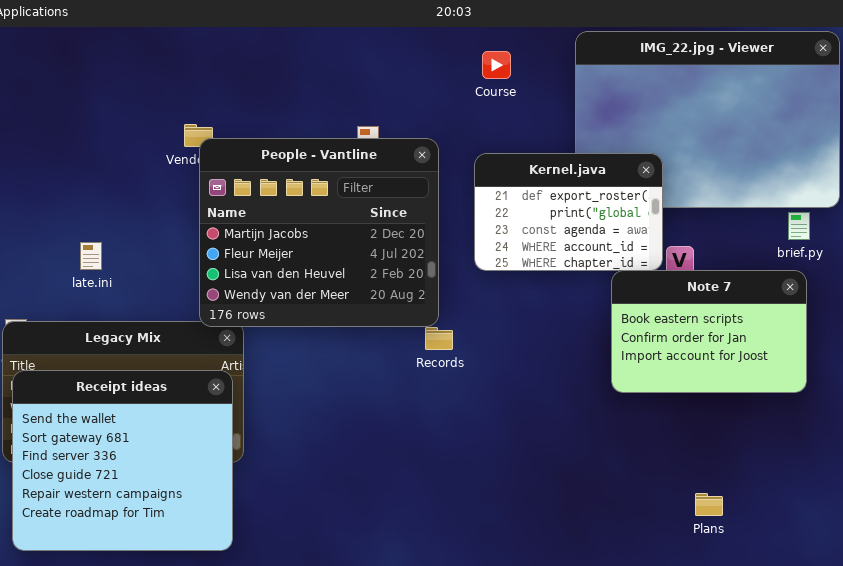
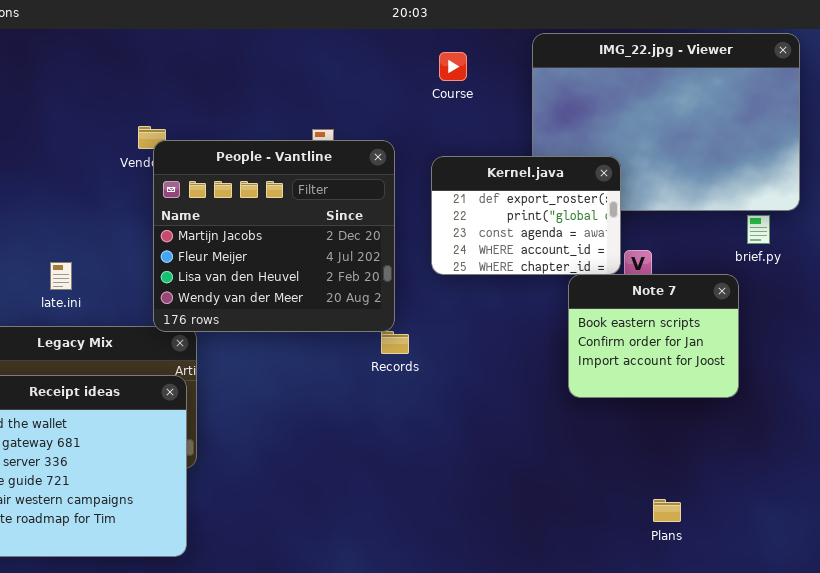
late.ini: [80,242,102,270] -> [50,262,72,290], moved
Note 7: [611,270,807,393] -> [568,274,739,398], resized

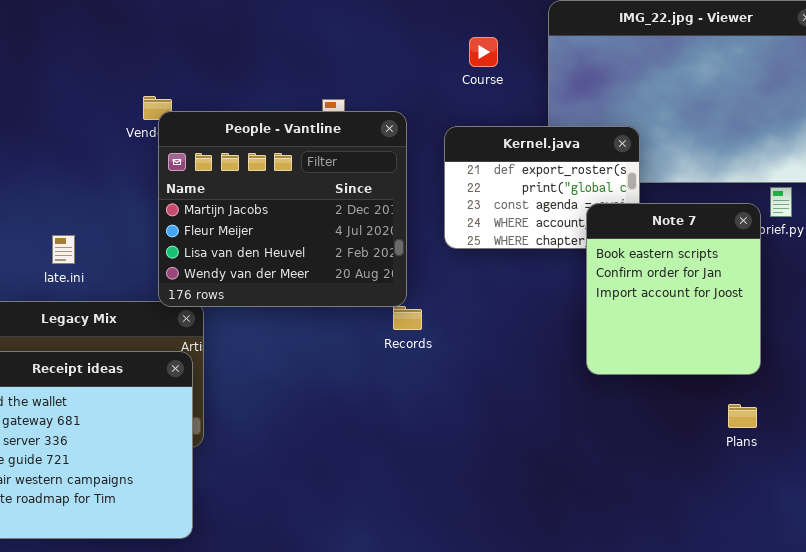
Course: [439,52,467,81] -> [469,37,498,67], moved
Note 7: [568,274,739,398] -> [586,203,761,375], resized
Plans: [653,499,681,522] -> [728,404,757,428], moved

